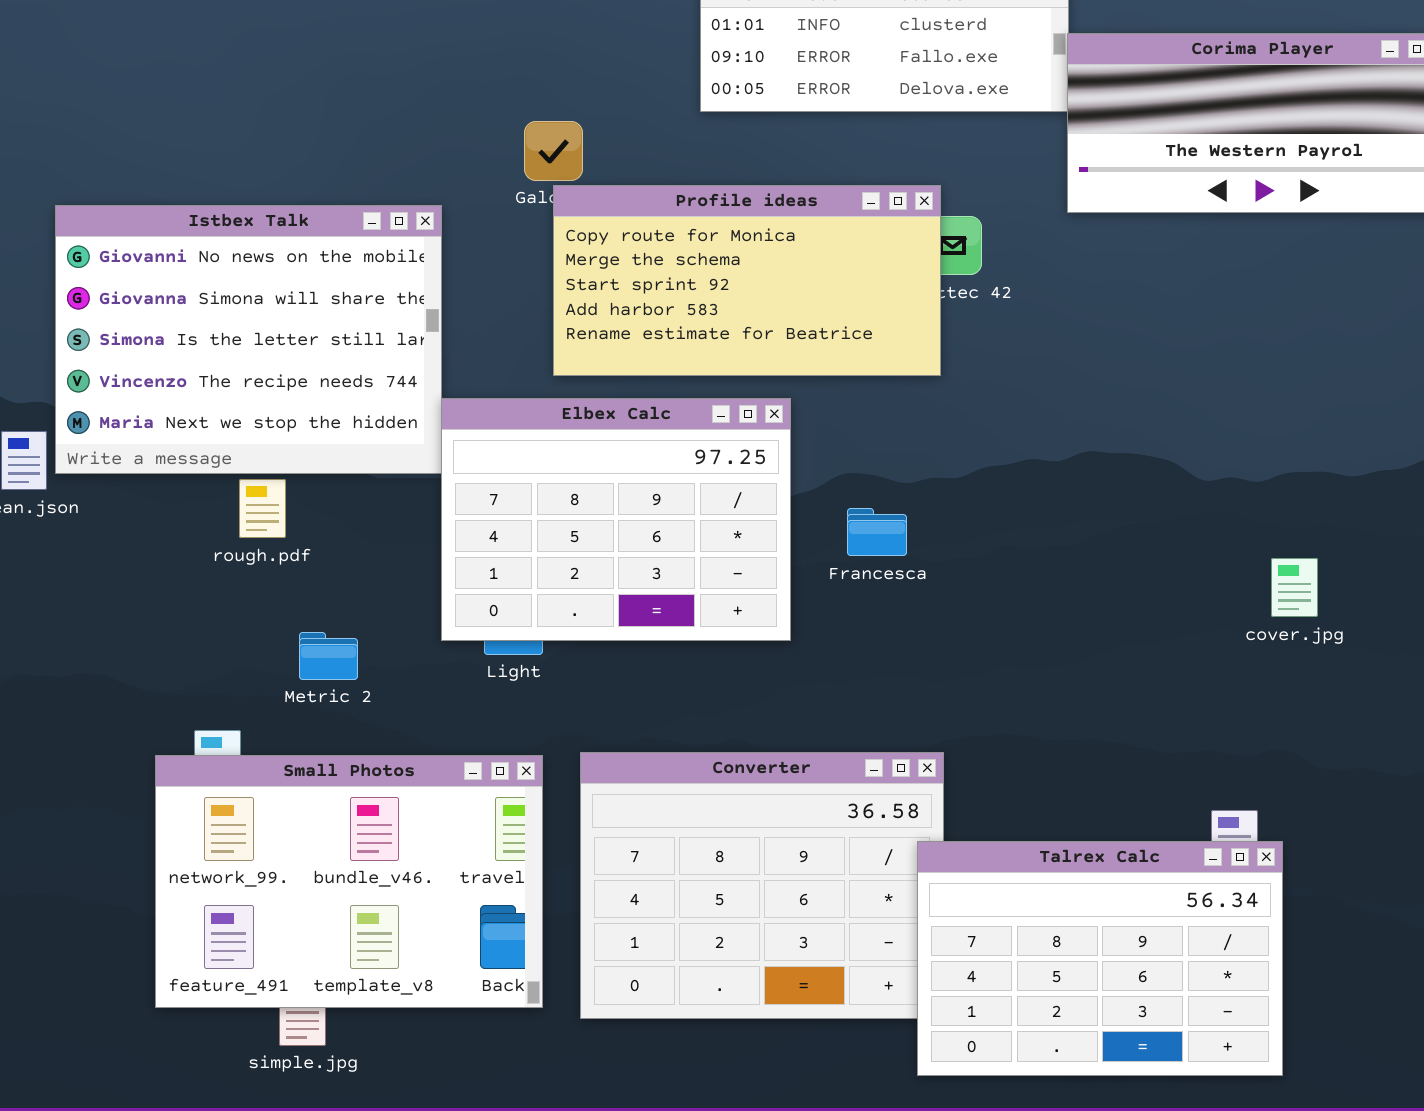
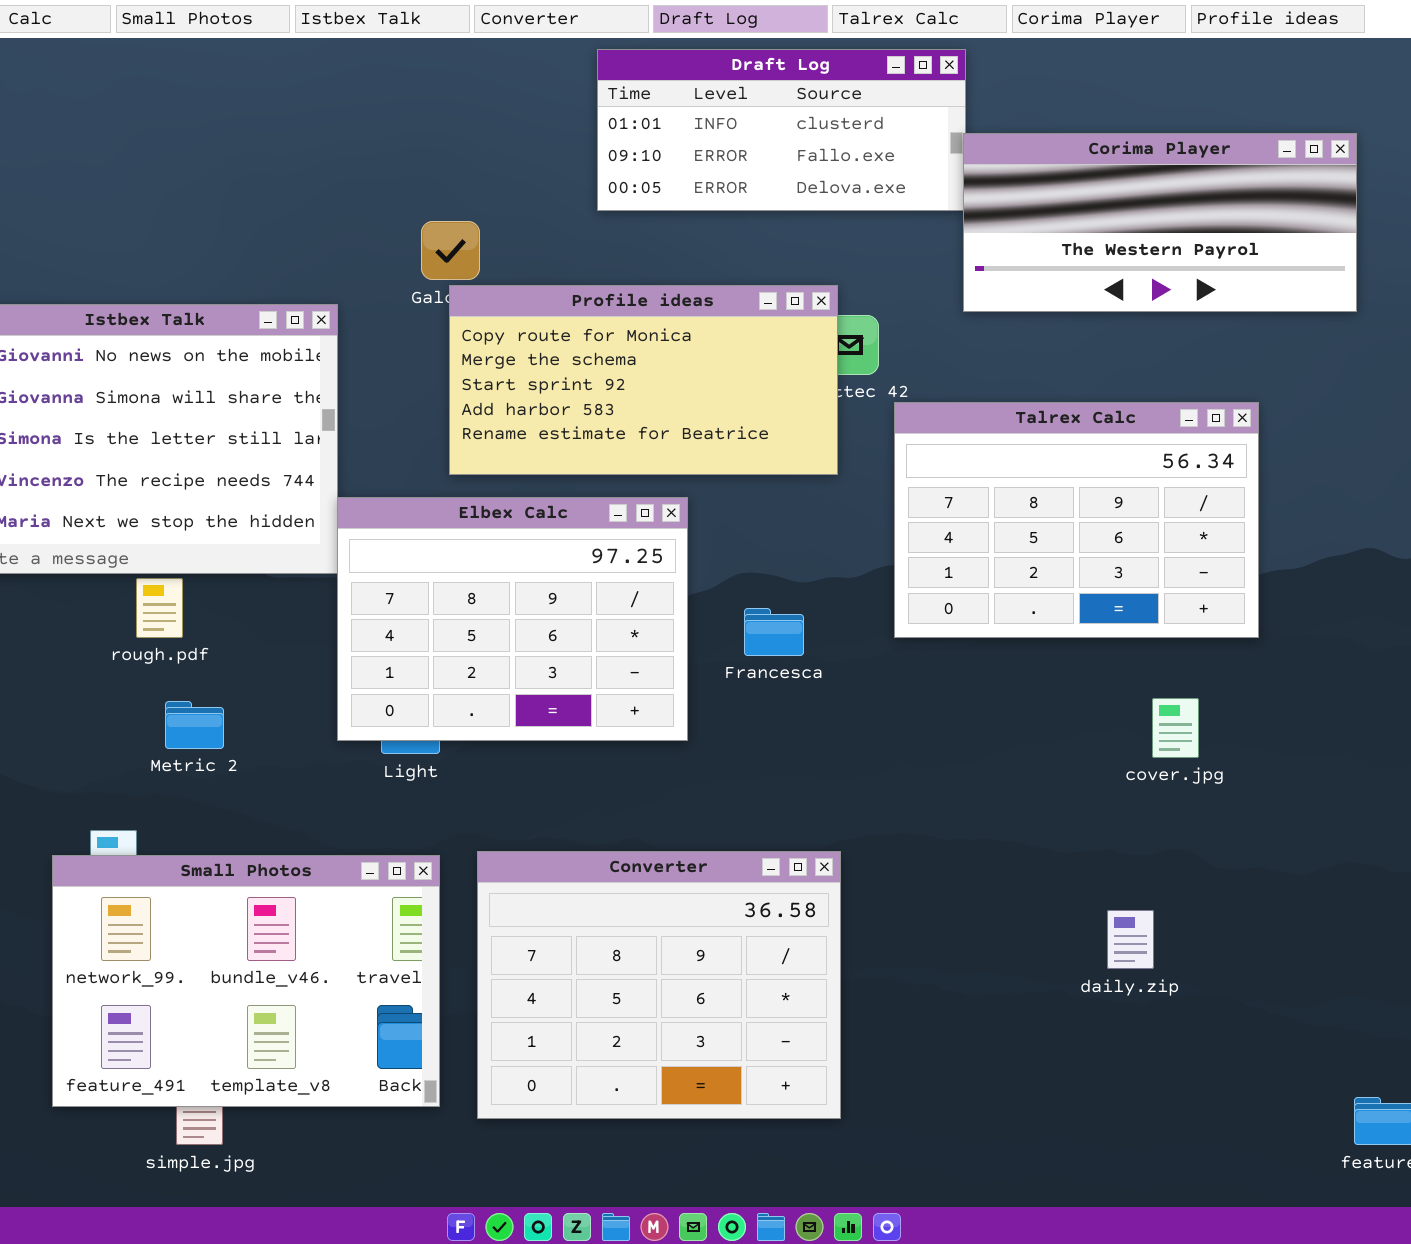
cover.jpg: [1271,558,1318,617] -> [1152,698,1199,758], moved
Metric 2: [299,632,358,680] -> [165,701,224,749], moved
Talrex Calc: [917,841,1283,1076] -> [894,402,1259,638], moved

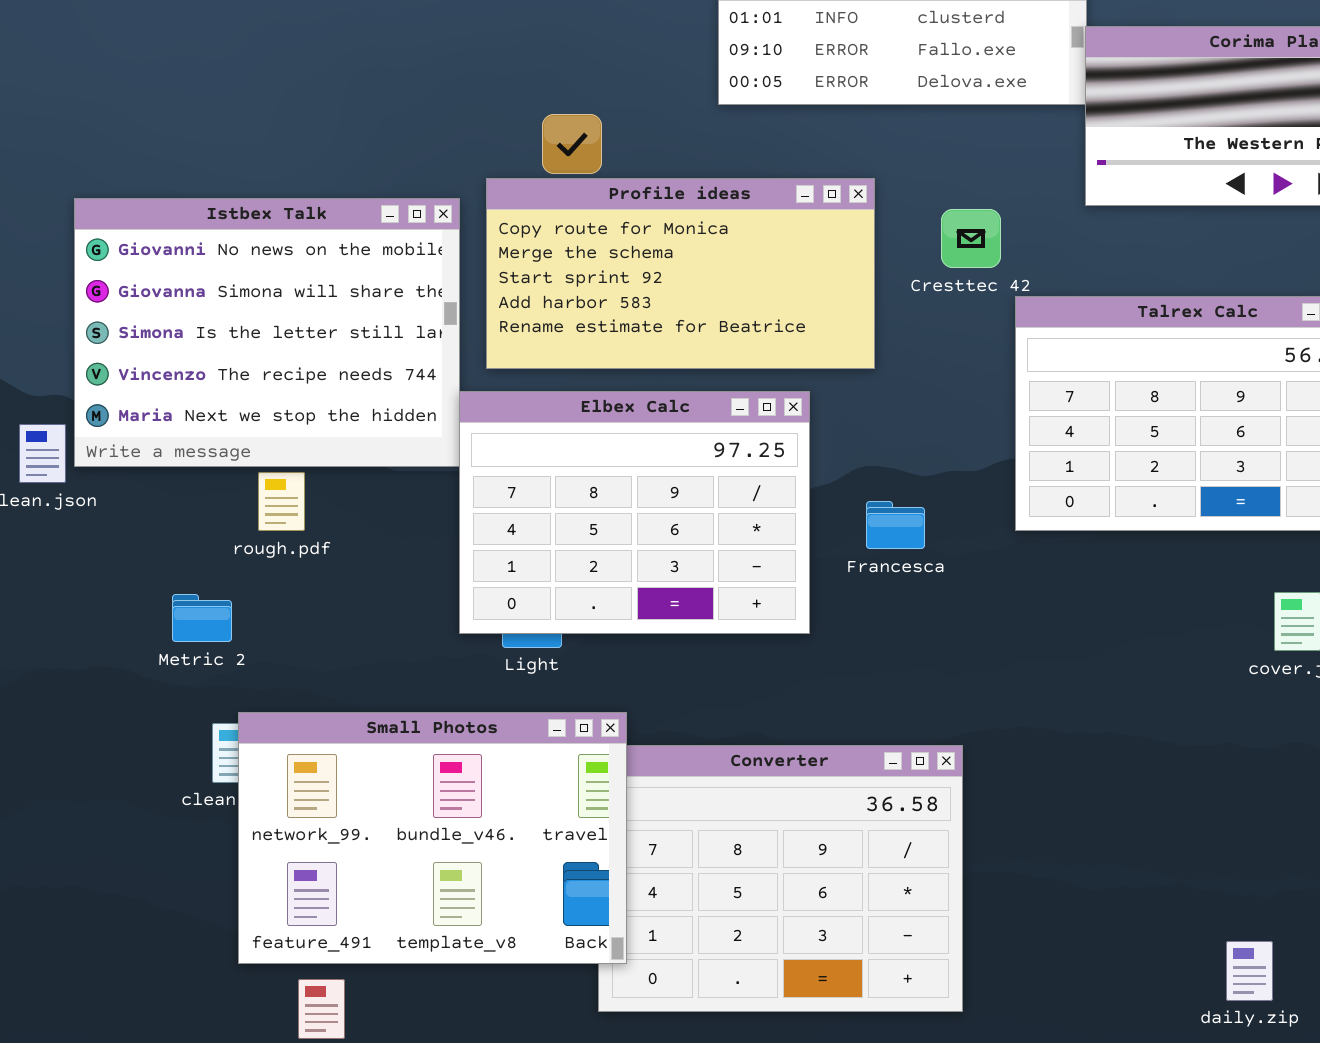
Profile ideas: [449,285,838,475] -> [486,178,875,369], moved
Metric 2: [165,701,224,749] -> [172,594,232,642], moved
Small Photos: [52,855,440,1107] -> [238,712,627,964], moved
daily.zip: [1107,910,1154,969] -> [1226,941,1273,1001], moved

